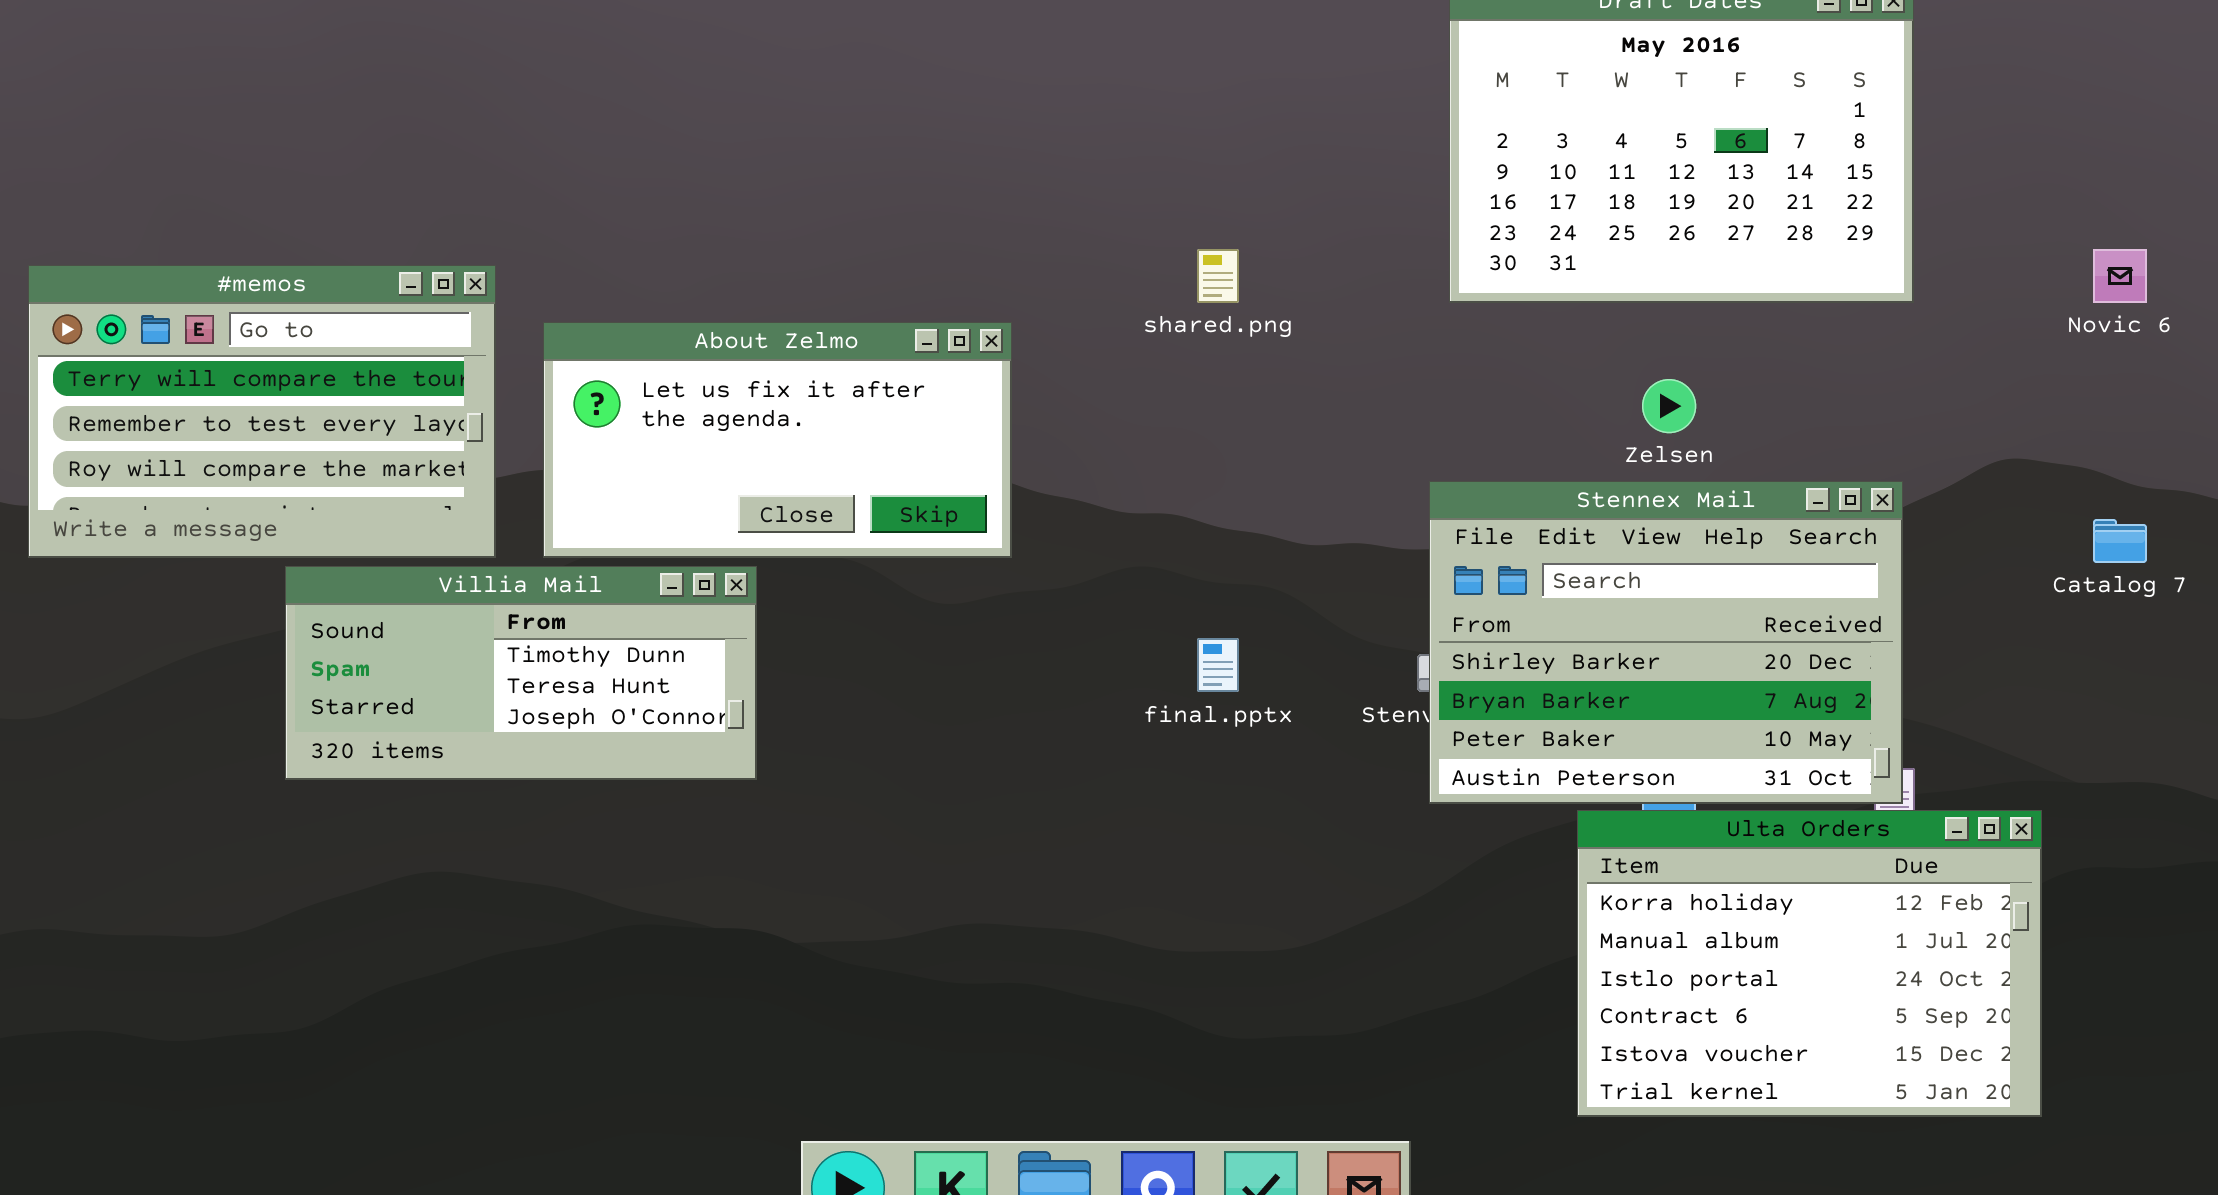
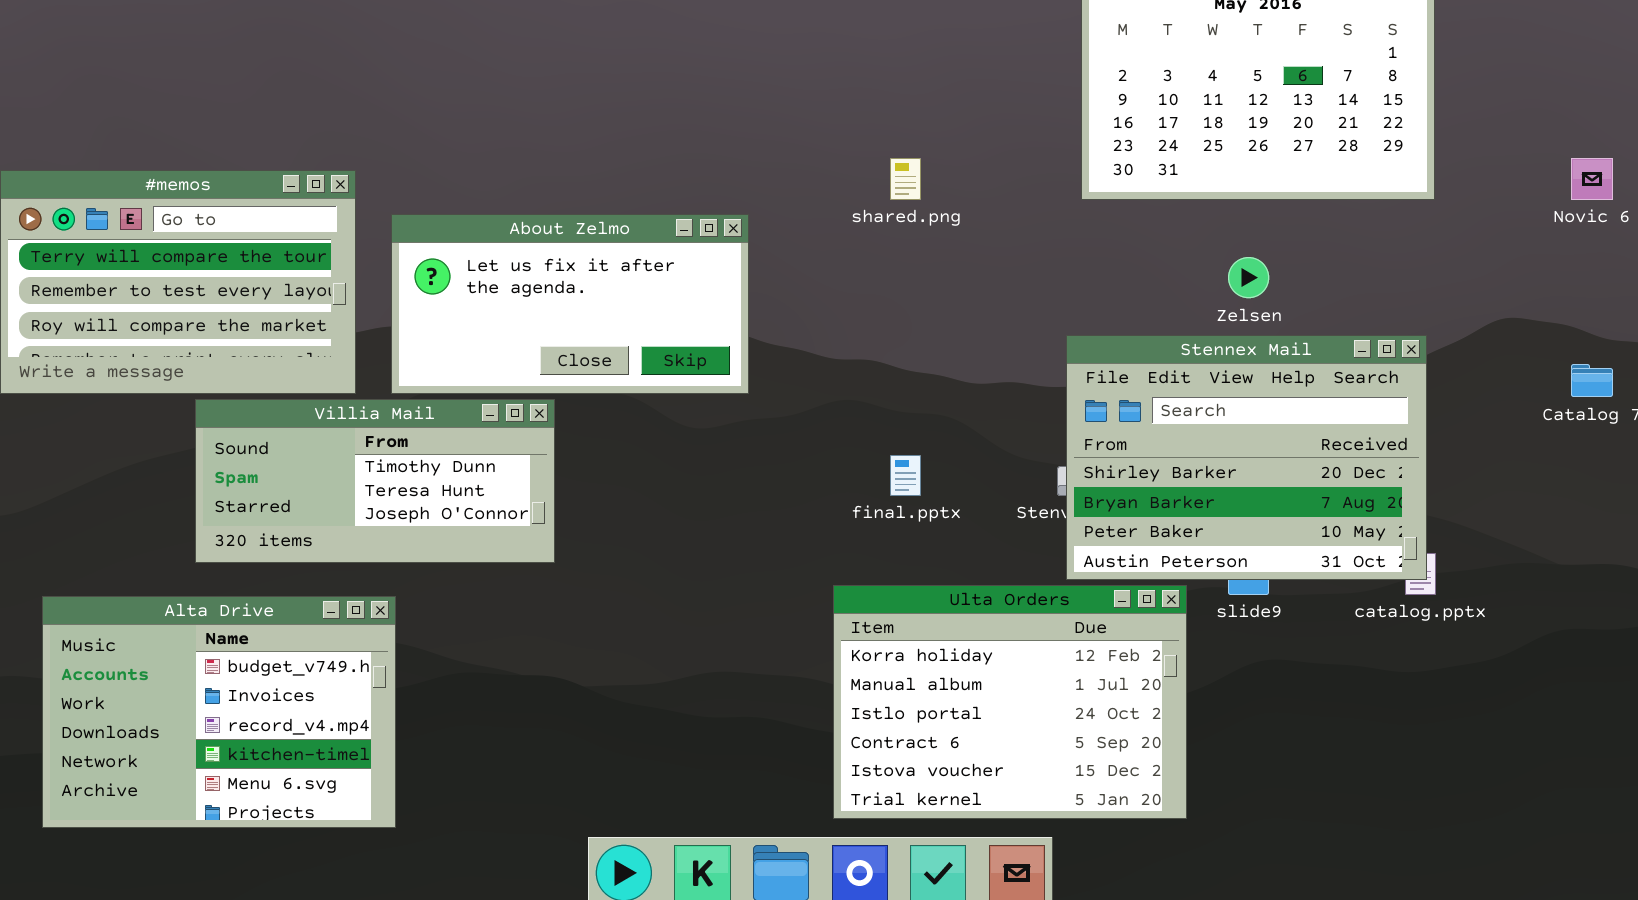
Ulta Orders: [1577,810,2042,1117] -> [833,585,1187,819], moved
Alta Drive: none -> [42,596,396,828], opened

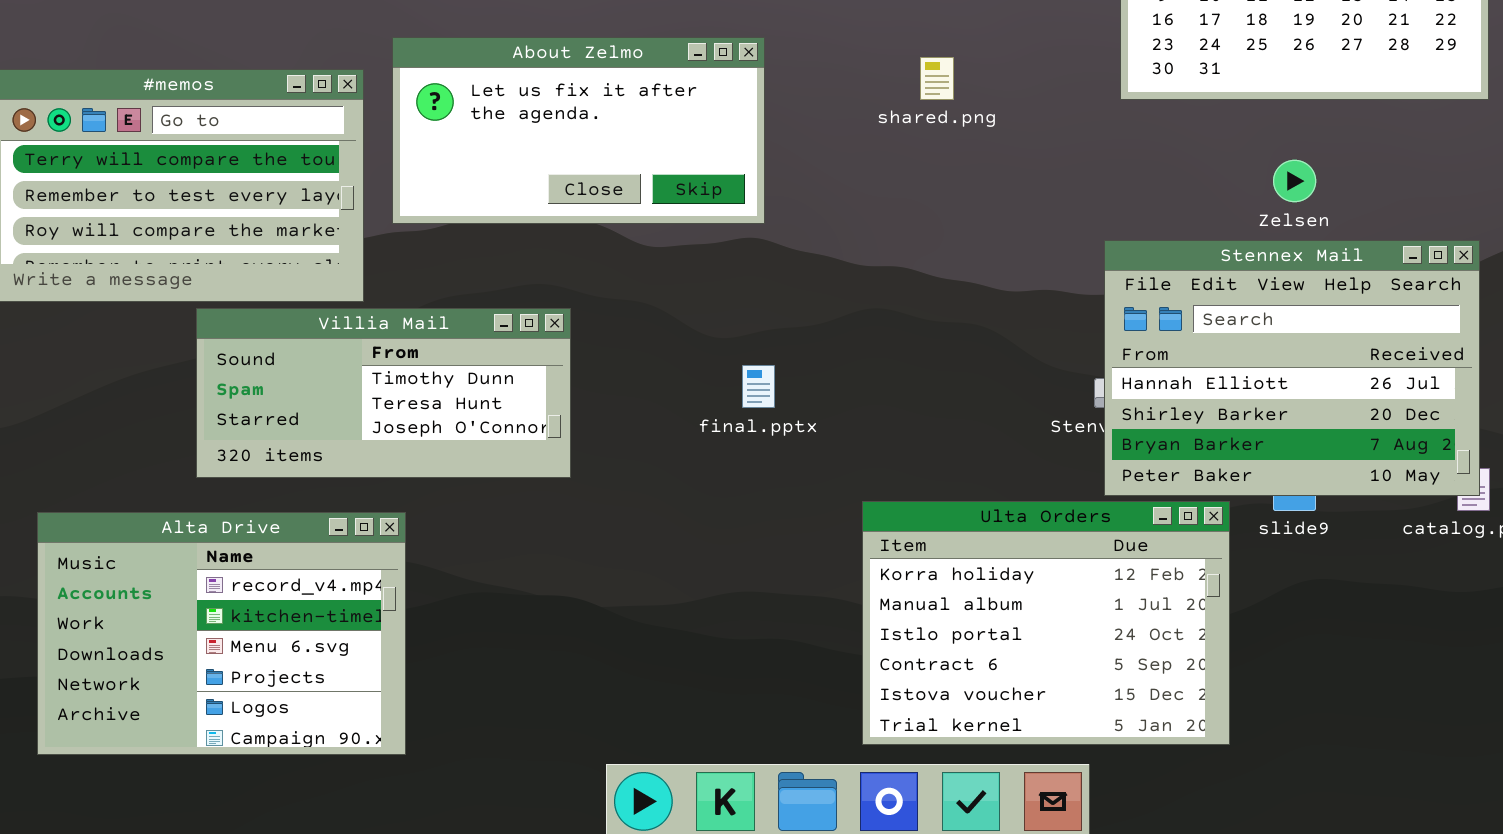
About Zelmo: [391,214,749,394] -> [392,37,765,224], moved
Stennex Mail: [1066,335,1427,580] -> [1104,240,1480,496], scrolled up 1 row
final.pptx: [890,455,921,496] -> [742,365,775,408], moved
Alta Drive: [42,596,396,828] -> [37,512,406,755], scrolled down 2 rows

